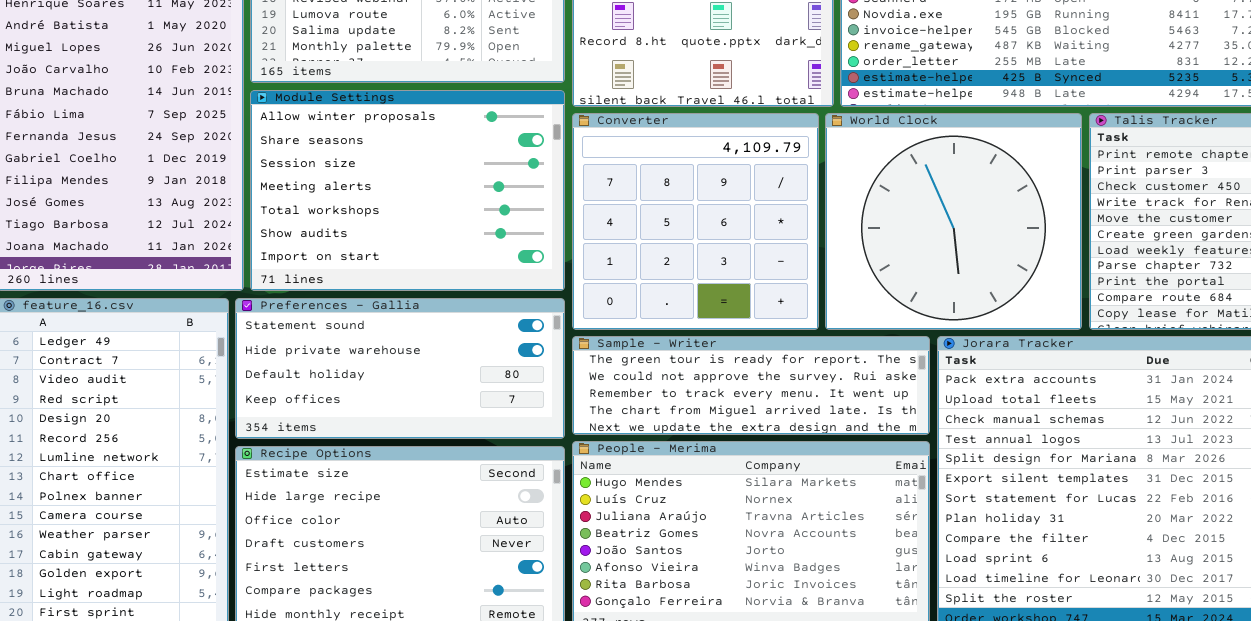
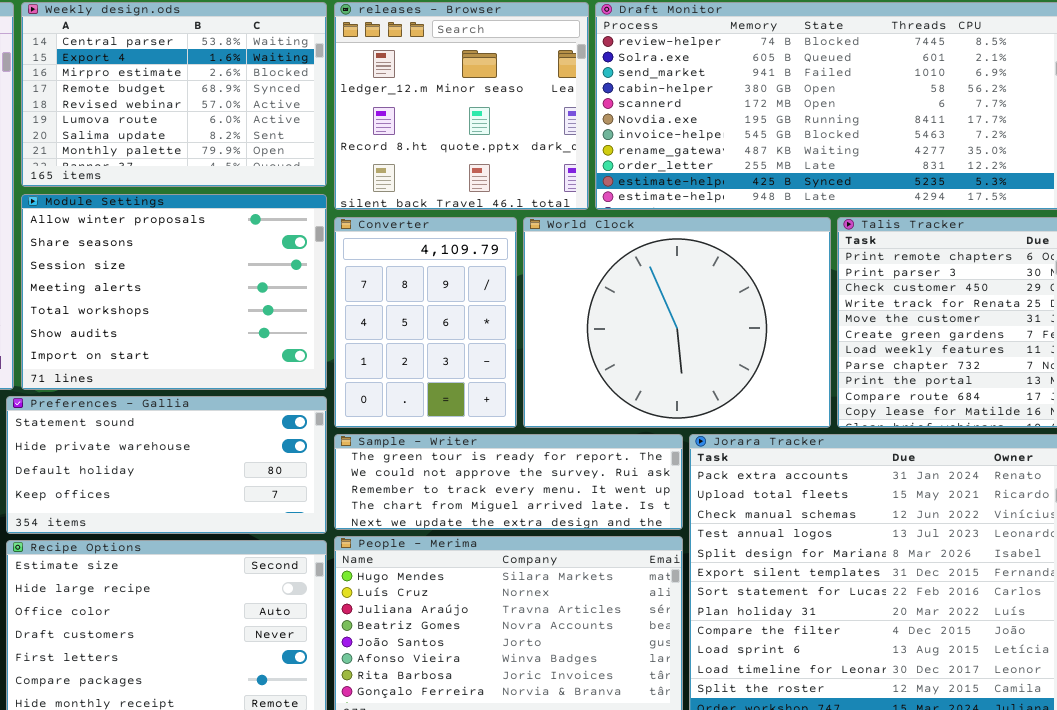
Converter: [572,113,819,330] -> [334,217,517,428], resized
World Clock: [825,113,1082,330] -> [523,217,831,428], resized

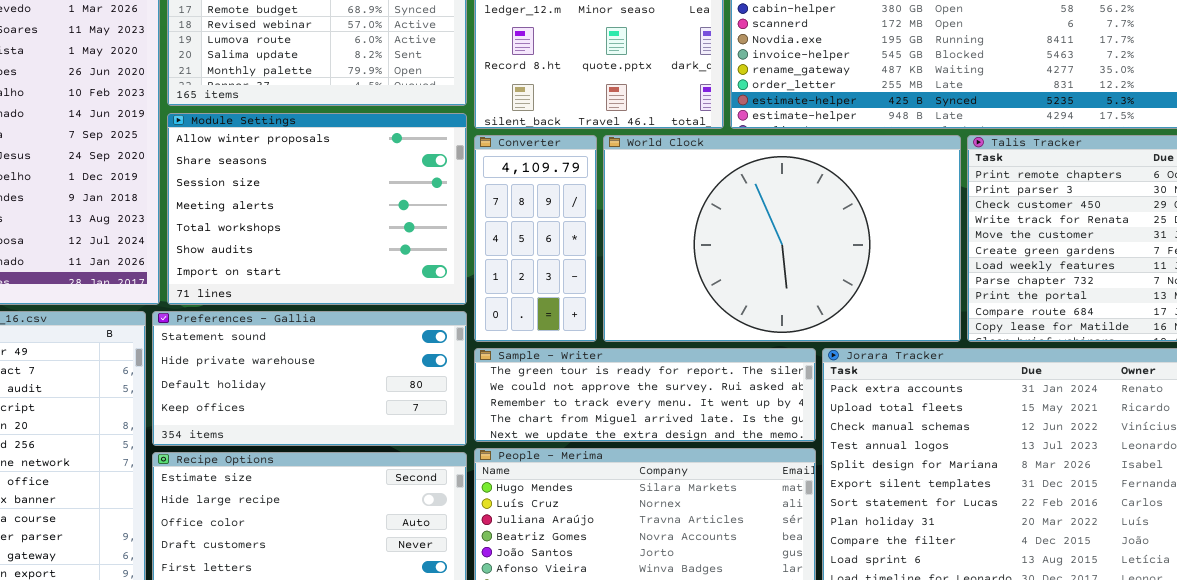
Converter: [334,217,517,428] -> [474,135,597,342], resized
World Clock: [523,217,831,428] -> [603,135,961,342], resized

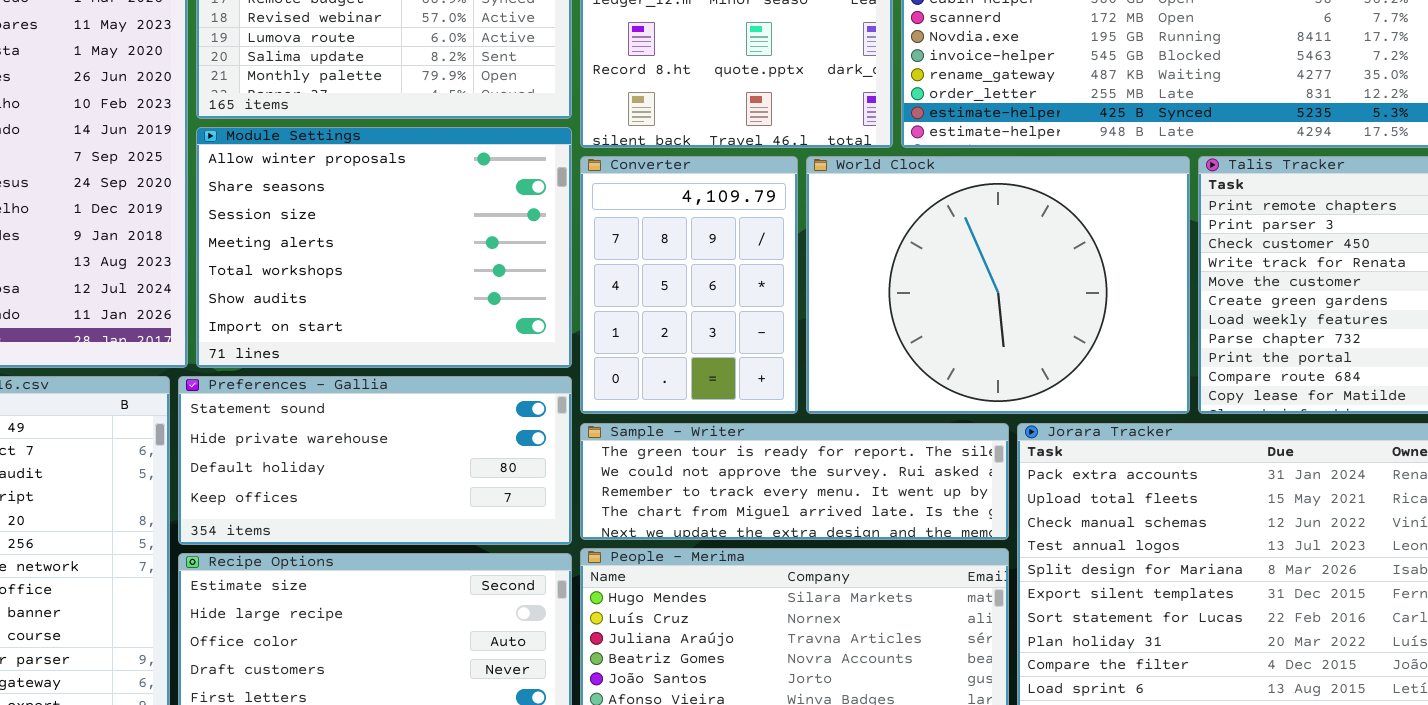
Converter: [474,135,597,342] -> [580,156,798,414], resized
World Clock: [603,135,961,342] -> [806,156,1190,414], resized

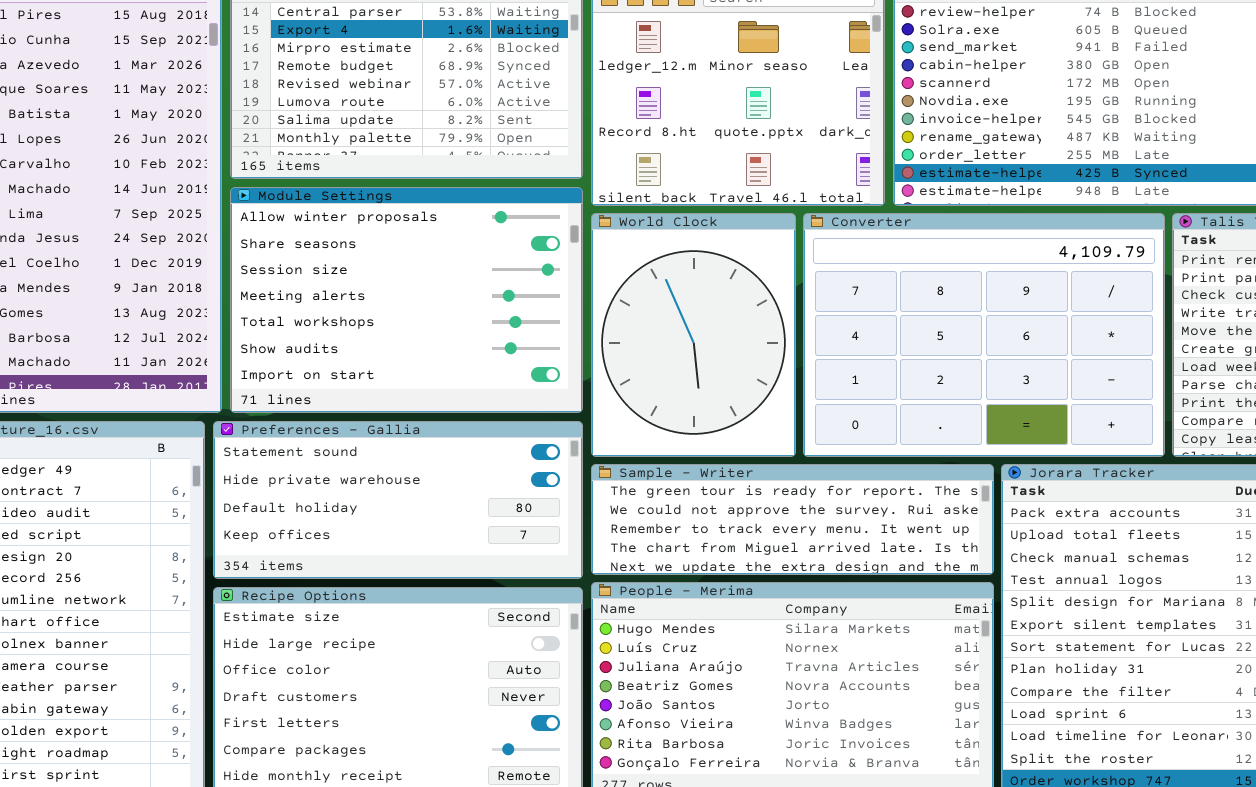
Converter: [580,156,798,414] -> [803,213,1165,457], moved, resized
World Clock: [806,156,1190,414] -> [591,213,796,457], moved, resized

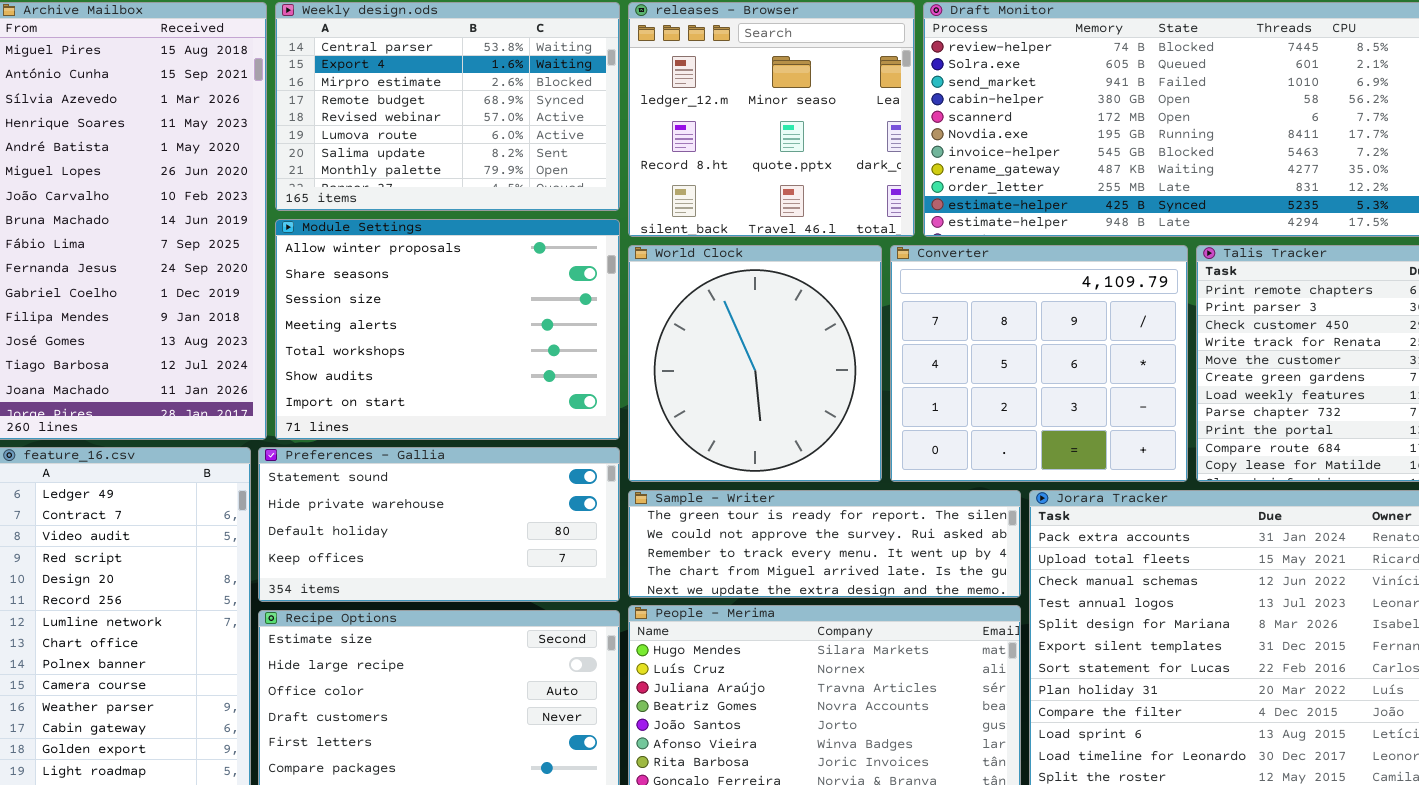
World Clock: [591,213,796,457] -> [628,245,882,482], resized
Converter: [803,213,1165,457] -> [890,245,1188,482], resized

